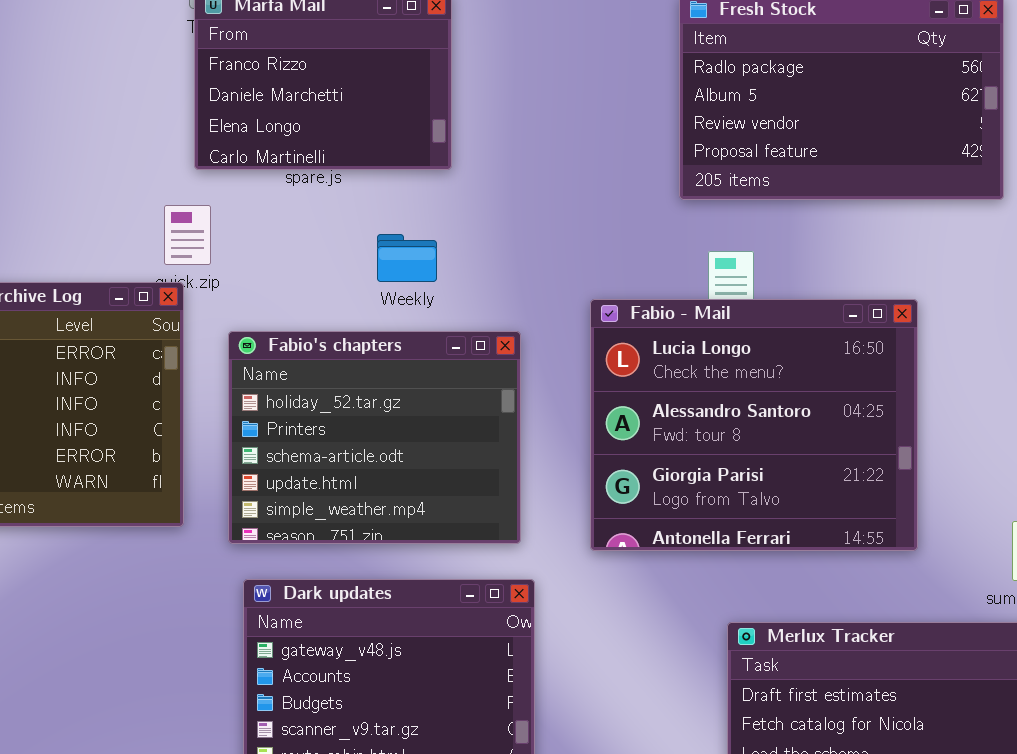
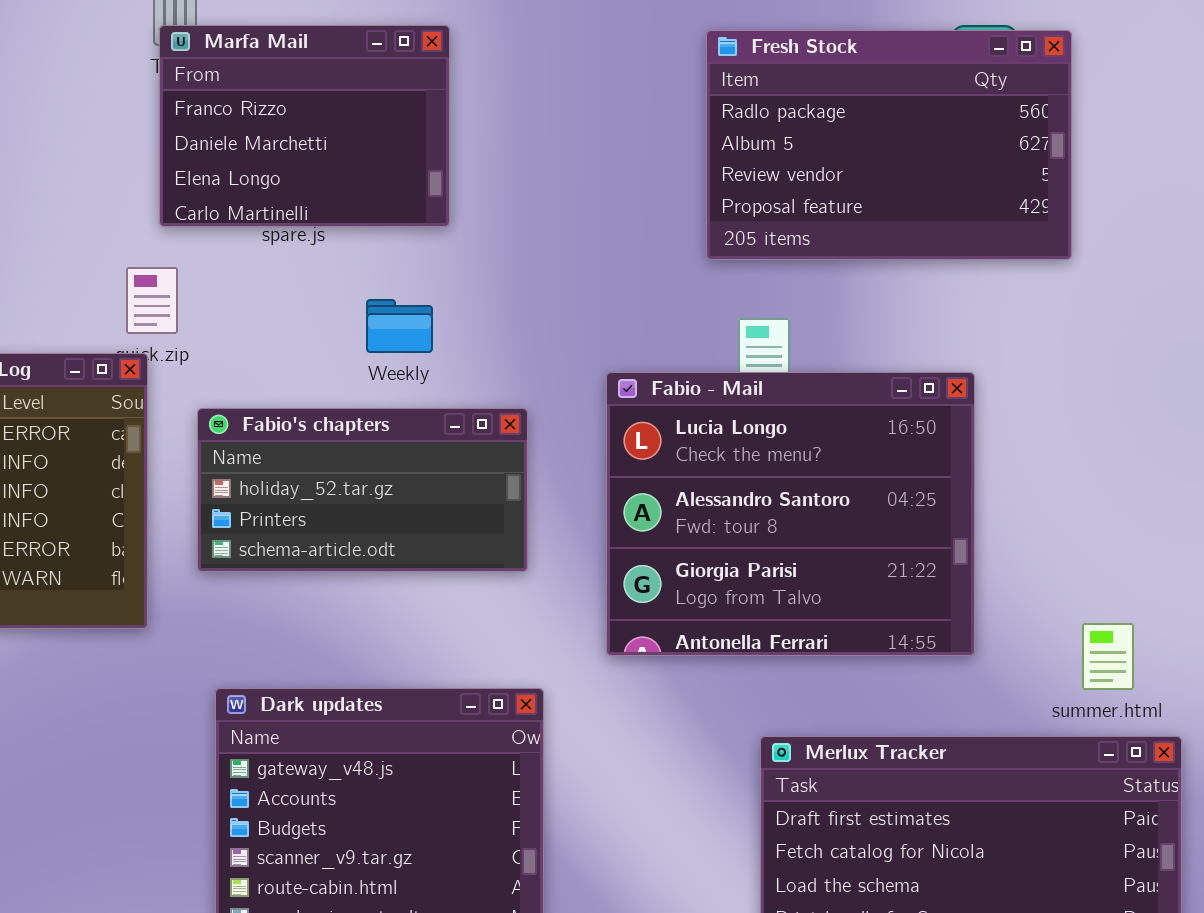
Fabio's chapters: [228,331,521,544] -> [197,408,528,572], resized

